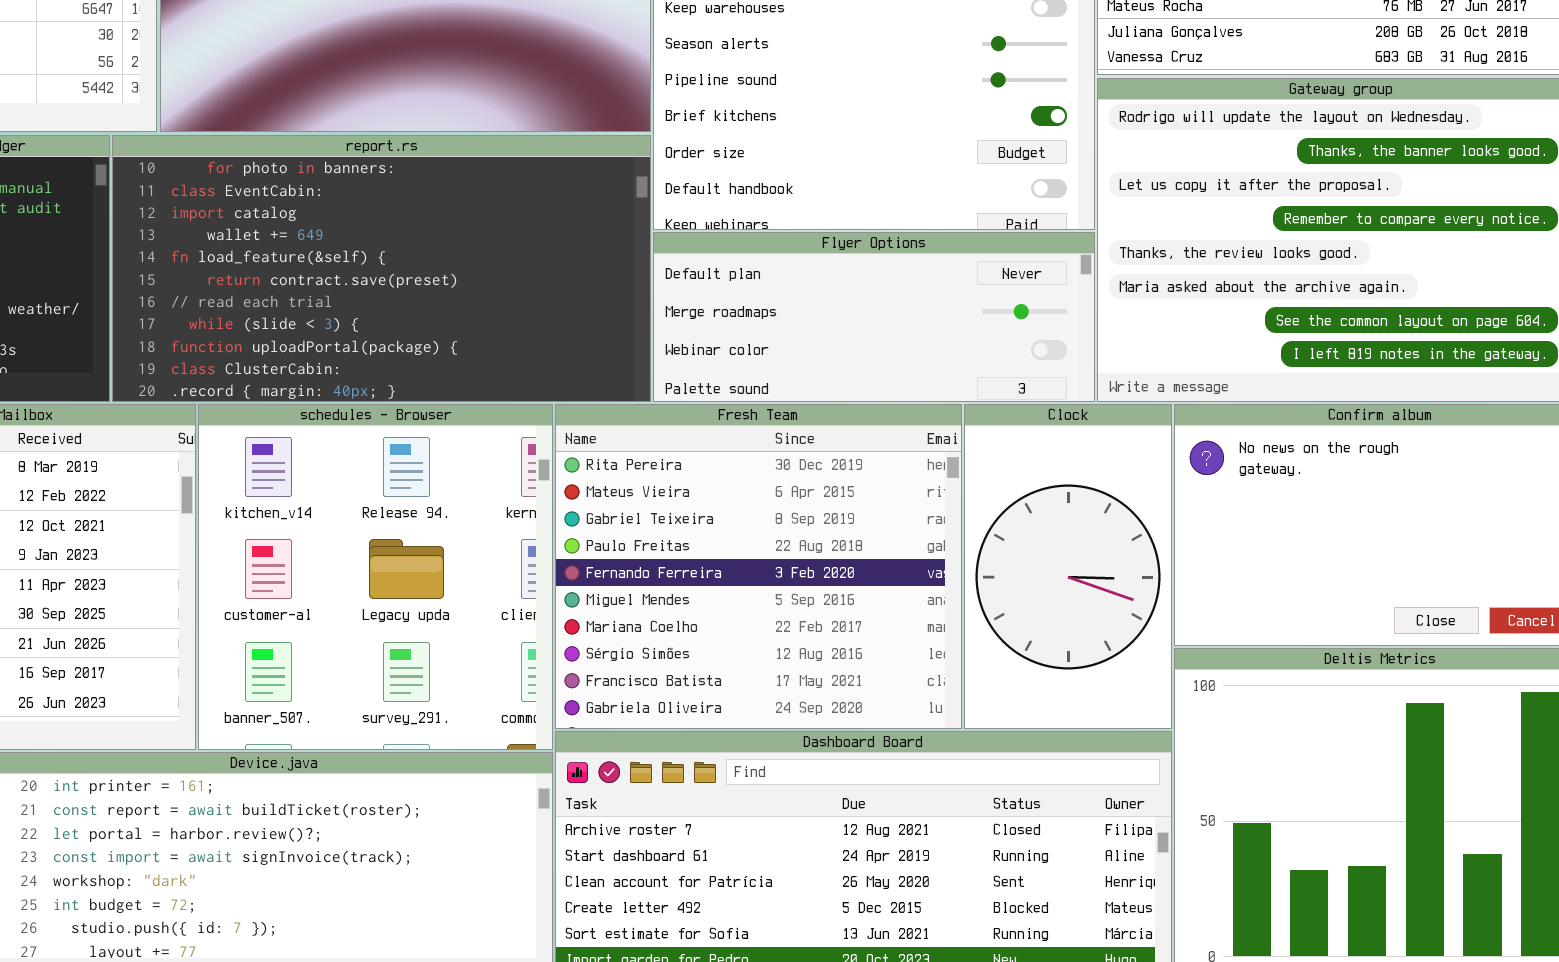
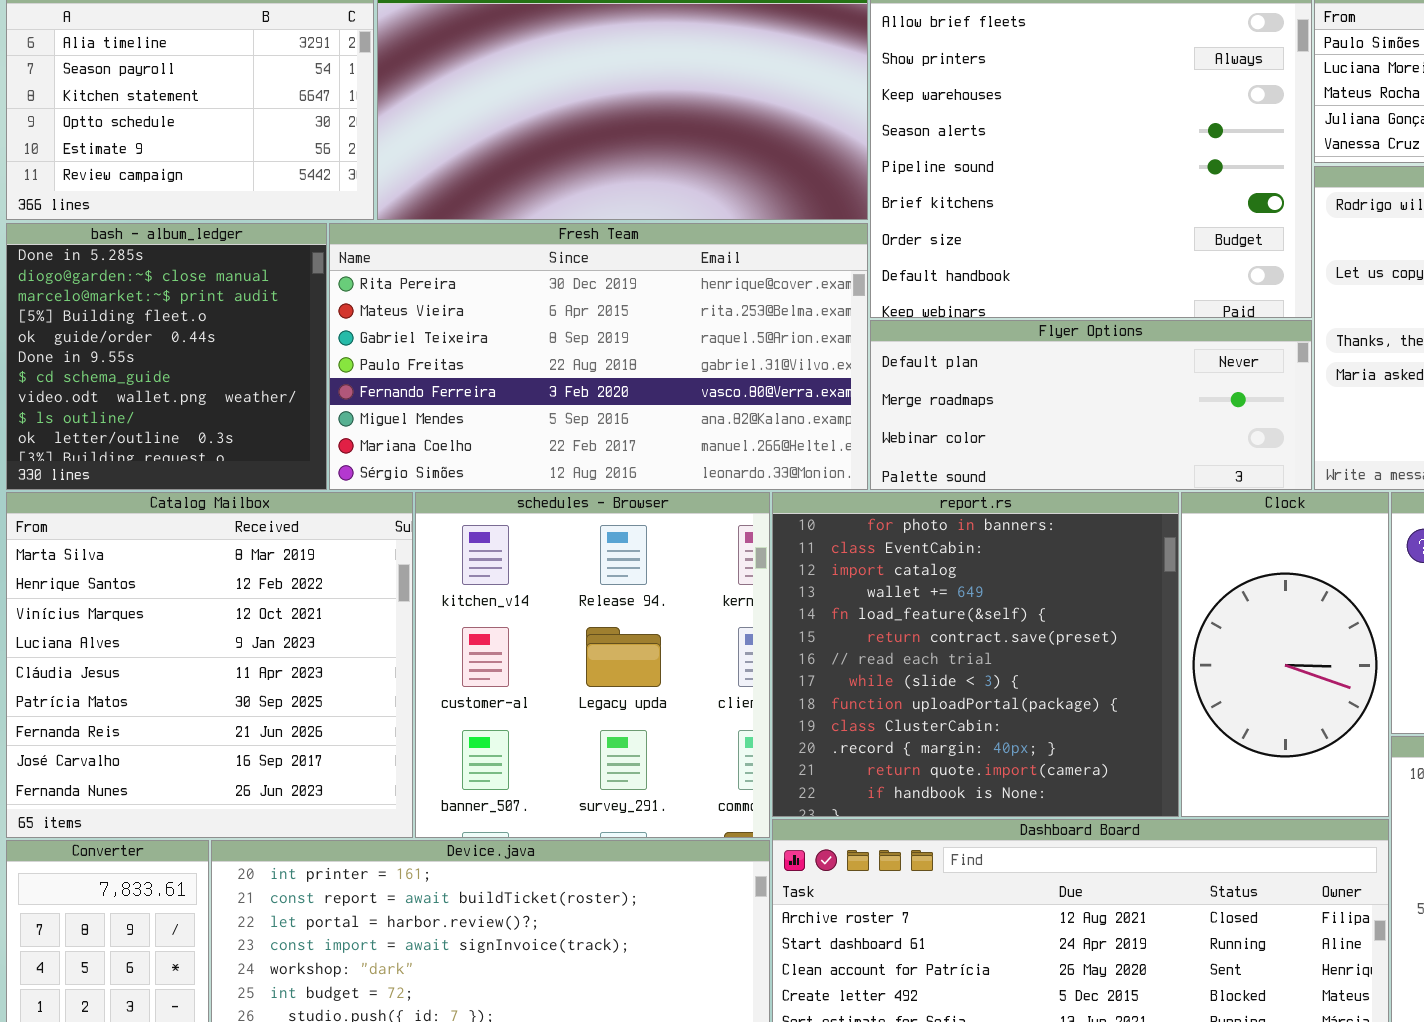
report.rs: [112,135,651,402] -> [772,492,1179,817], moved, resized
Fresh Team: [555,404,962,729] -> [329,223,868,490], moved, resized

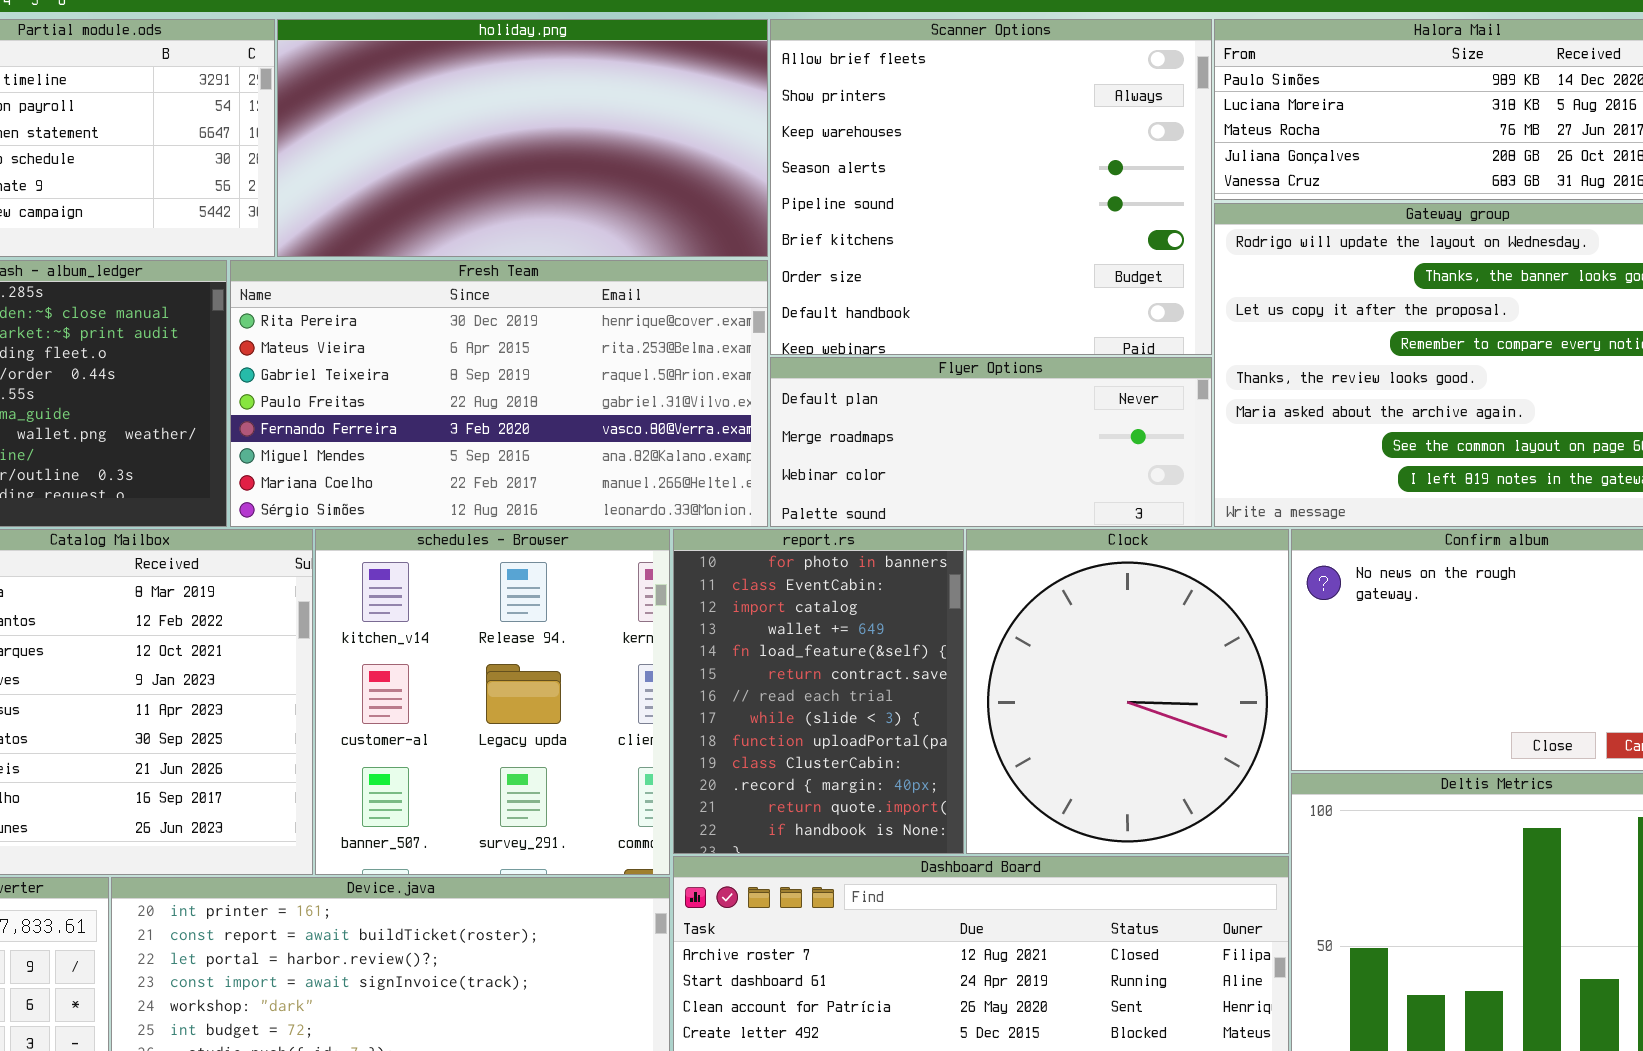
report.rs: [772,492,1179,817] -> [673,529,964,854], resized
Clock: [1181,492,1389,817] -> [966,529,1289,854], resized

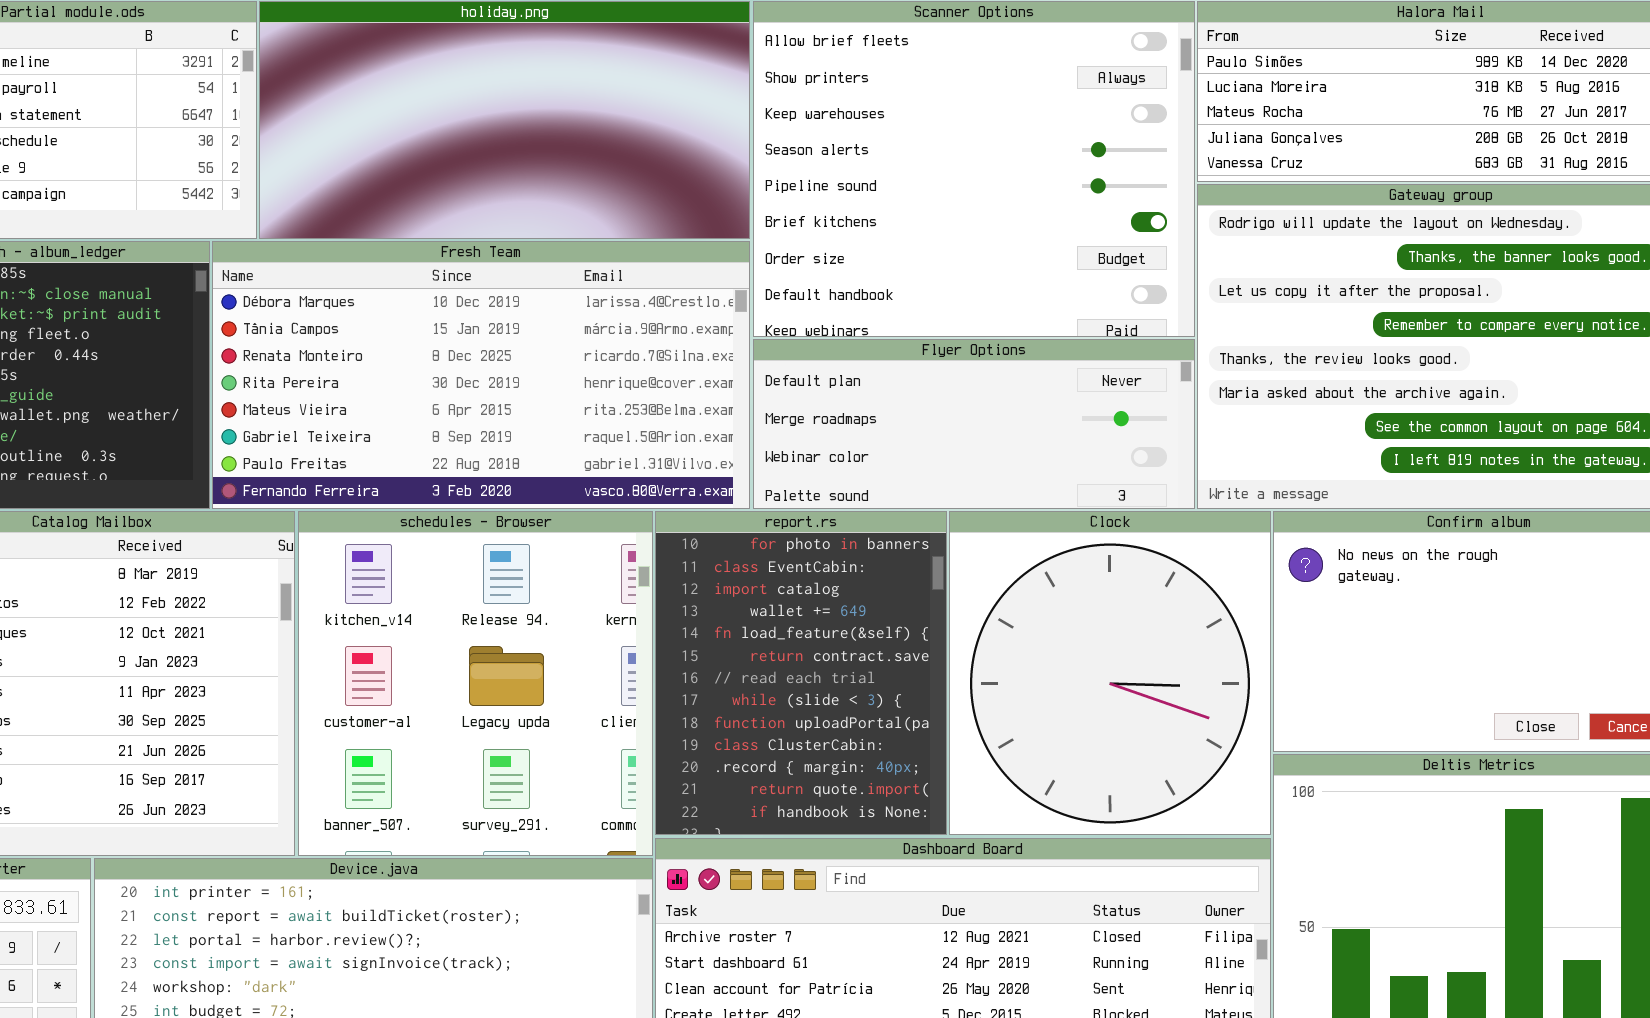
Fresh Team: [230,260,768,527] -> [212,241,750,509], scrolled up 3 rows

